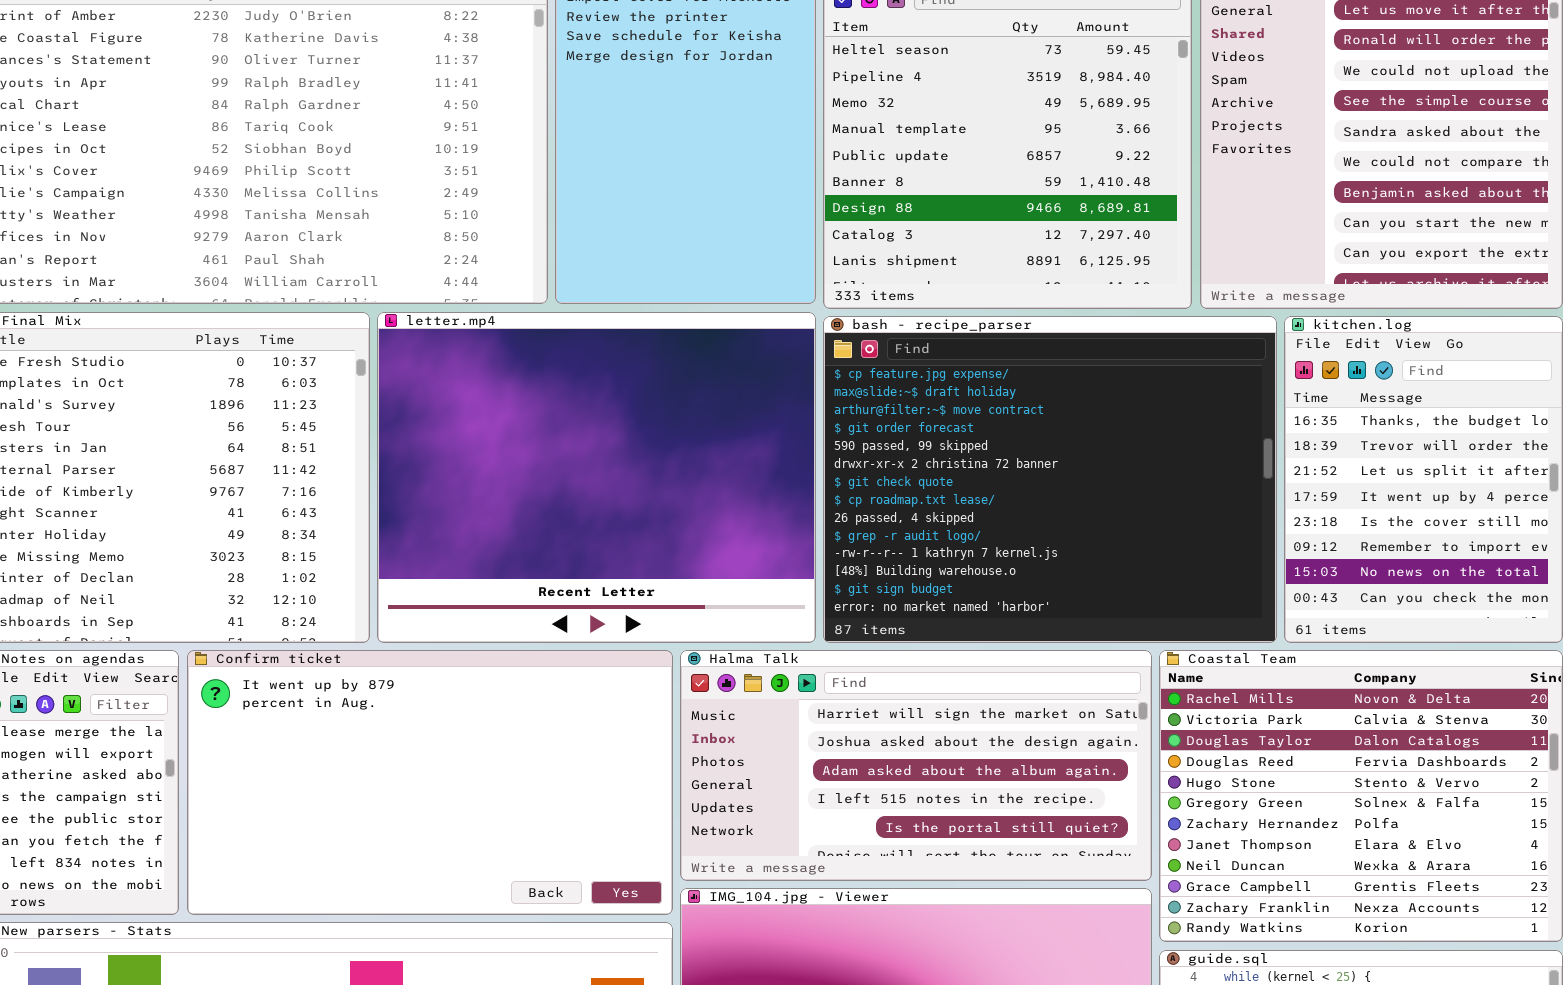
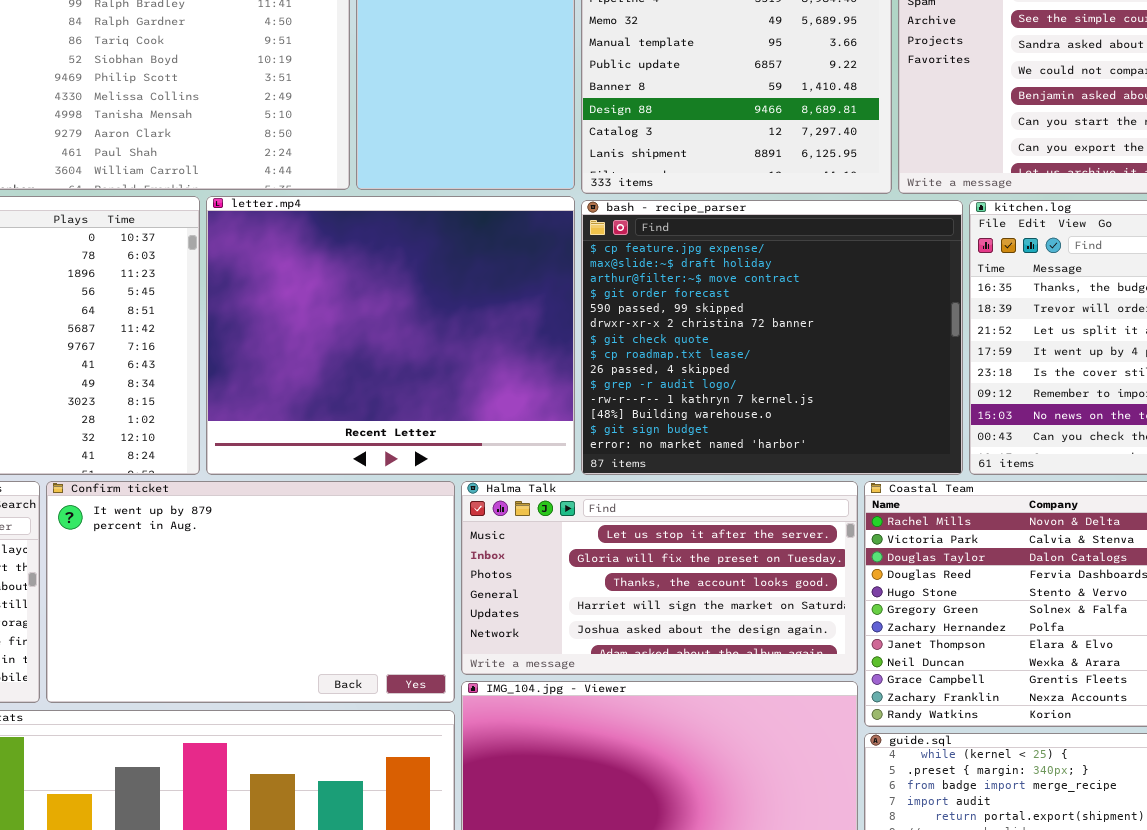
Halma Talk: [680,650,1152,881] -> [461,481,858,675], scrolled up 3 rows

